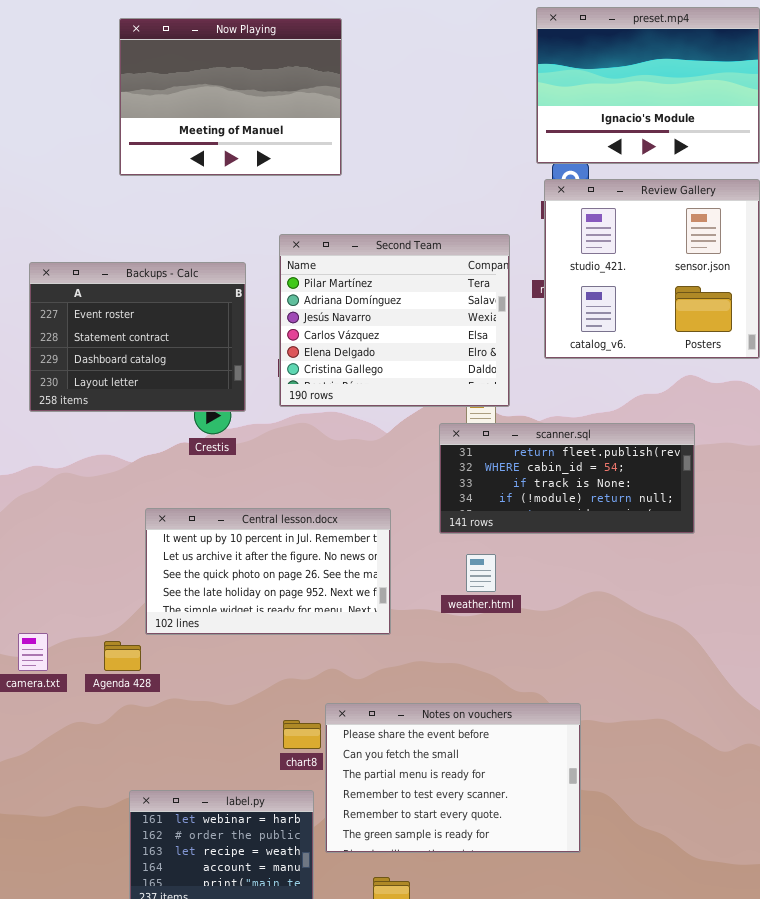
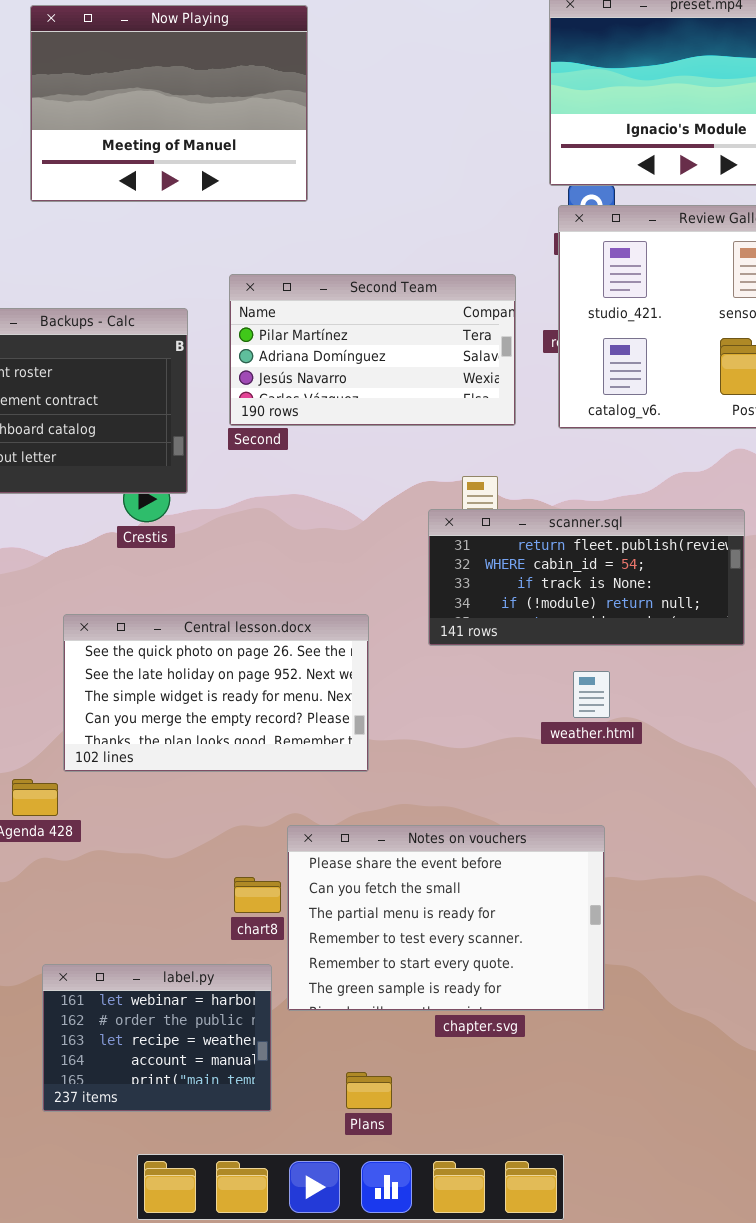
Second Team: [279,234,510,407] -> [229,274,516,426], resized
Central lesson.docx: [145,508,391,635] -> [63,614,369,772], scrolled down 2 rows
weather.html: [466,554,496,592] -> [573,671,610,718], moved
Notes on vouchers: [325,703,581,853] -> [287,825,605,1011], moved

